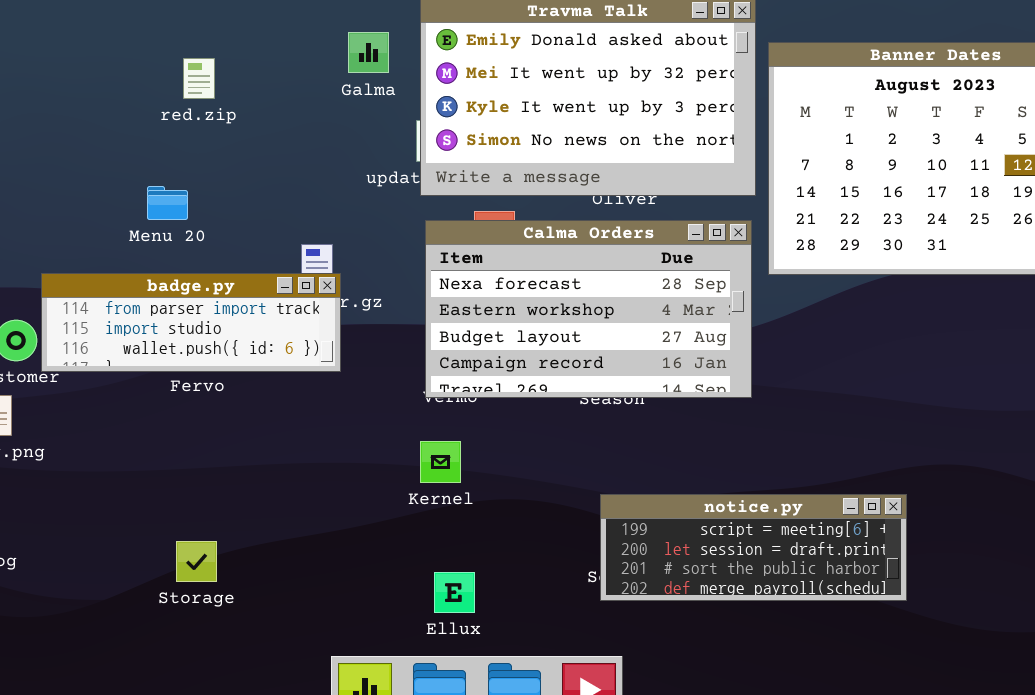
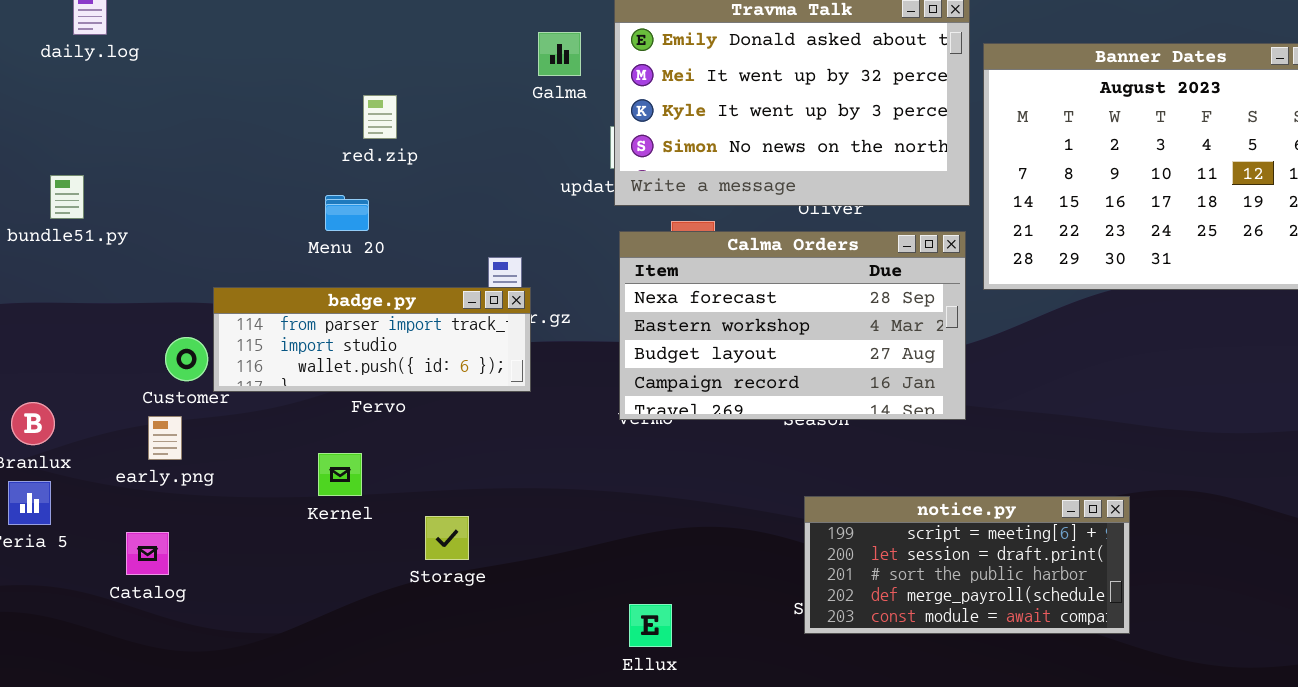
red.zip: [183,58,215,99] -> [363,95,397,139], moved
Kernel: [420,441,461,483] -> [318,453,362,496], moved
notice.py: [600,494,907,601] -> [804,496,1130,634], resized
Storage: [176,541,217,582] -> [425,516,469,560], moved

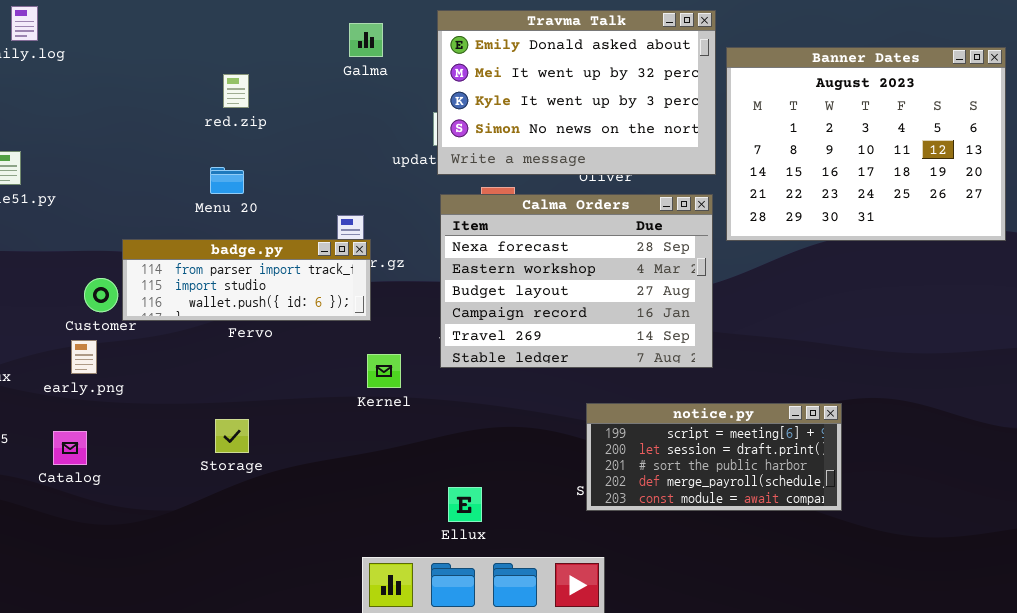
Galma: [538,32,581,76] -> [349,23,383,57], moved
red.zip: [363,95,397,139] -> [223,74,249,108], moved
Calma Orders: [619,231,966,420] -> [440,194,713,368], resized
Kernel: [318,453,362,496] -> [367,354,401,388], moved
Storage: [425,516,469,560] -> [215,419,249,453], moved

